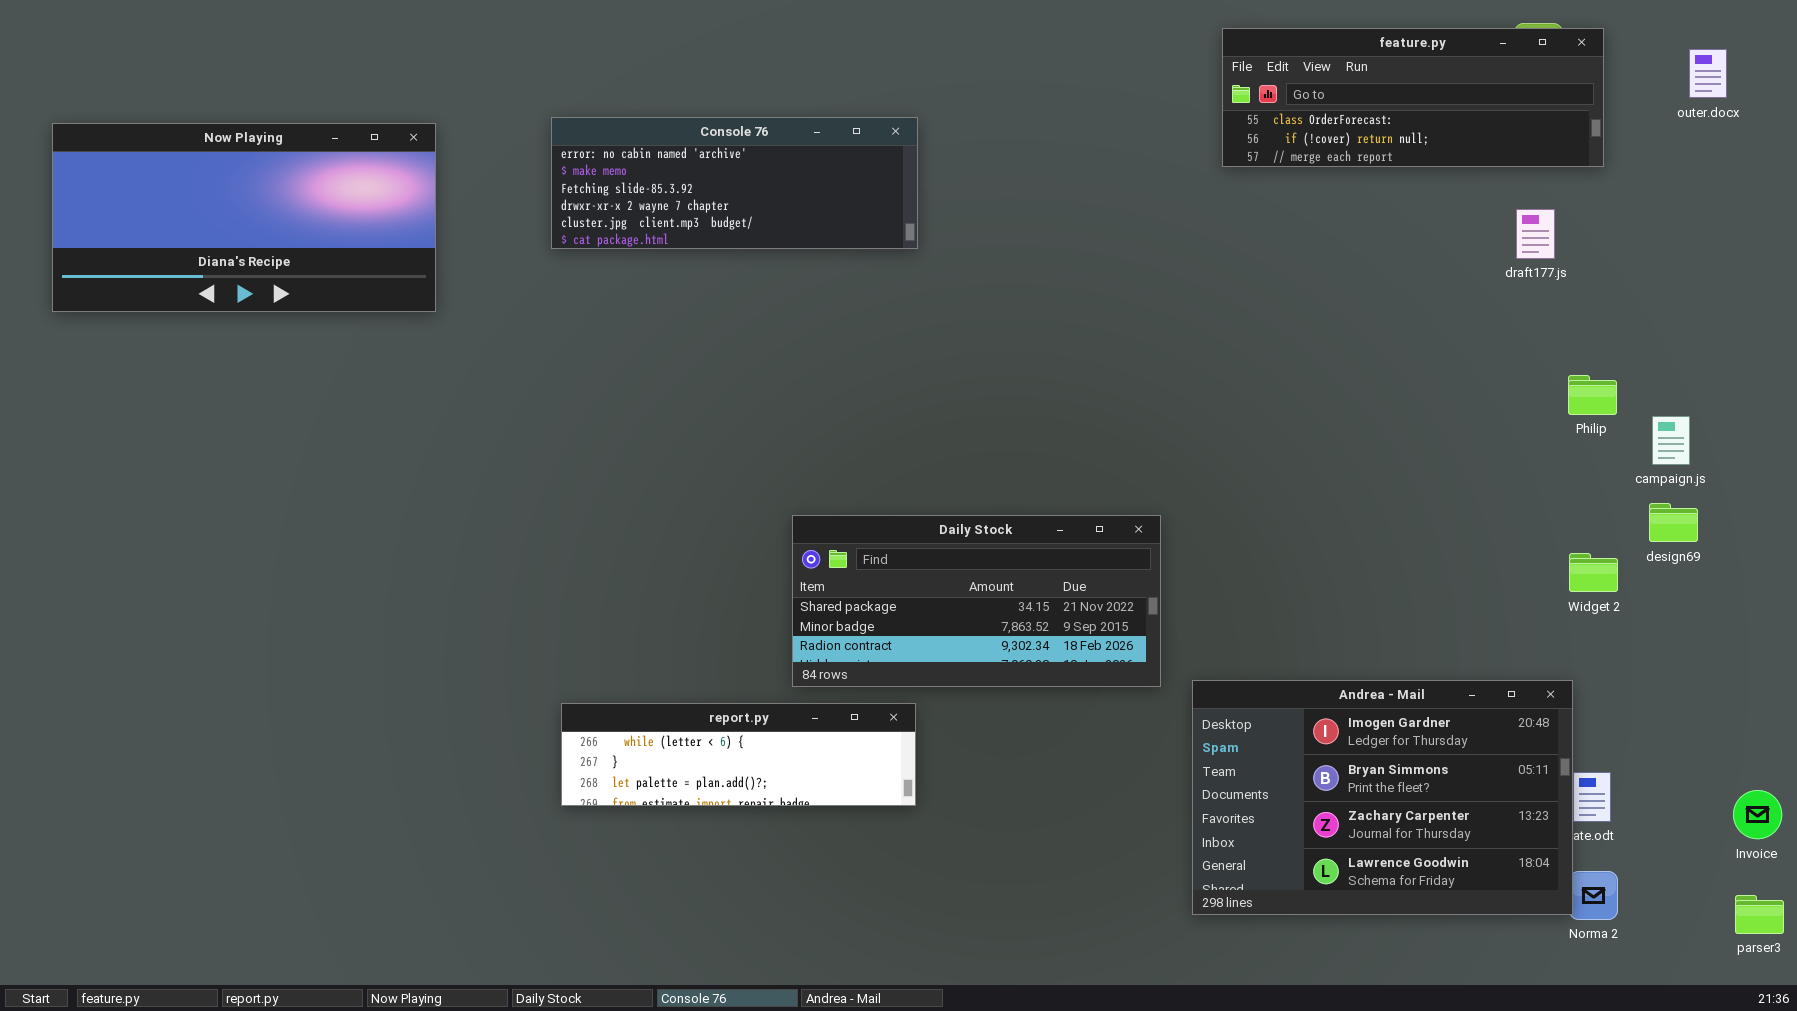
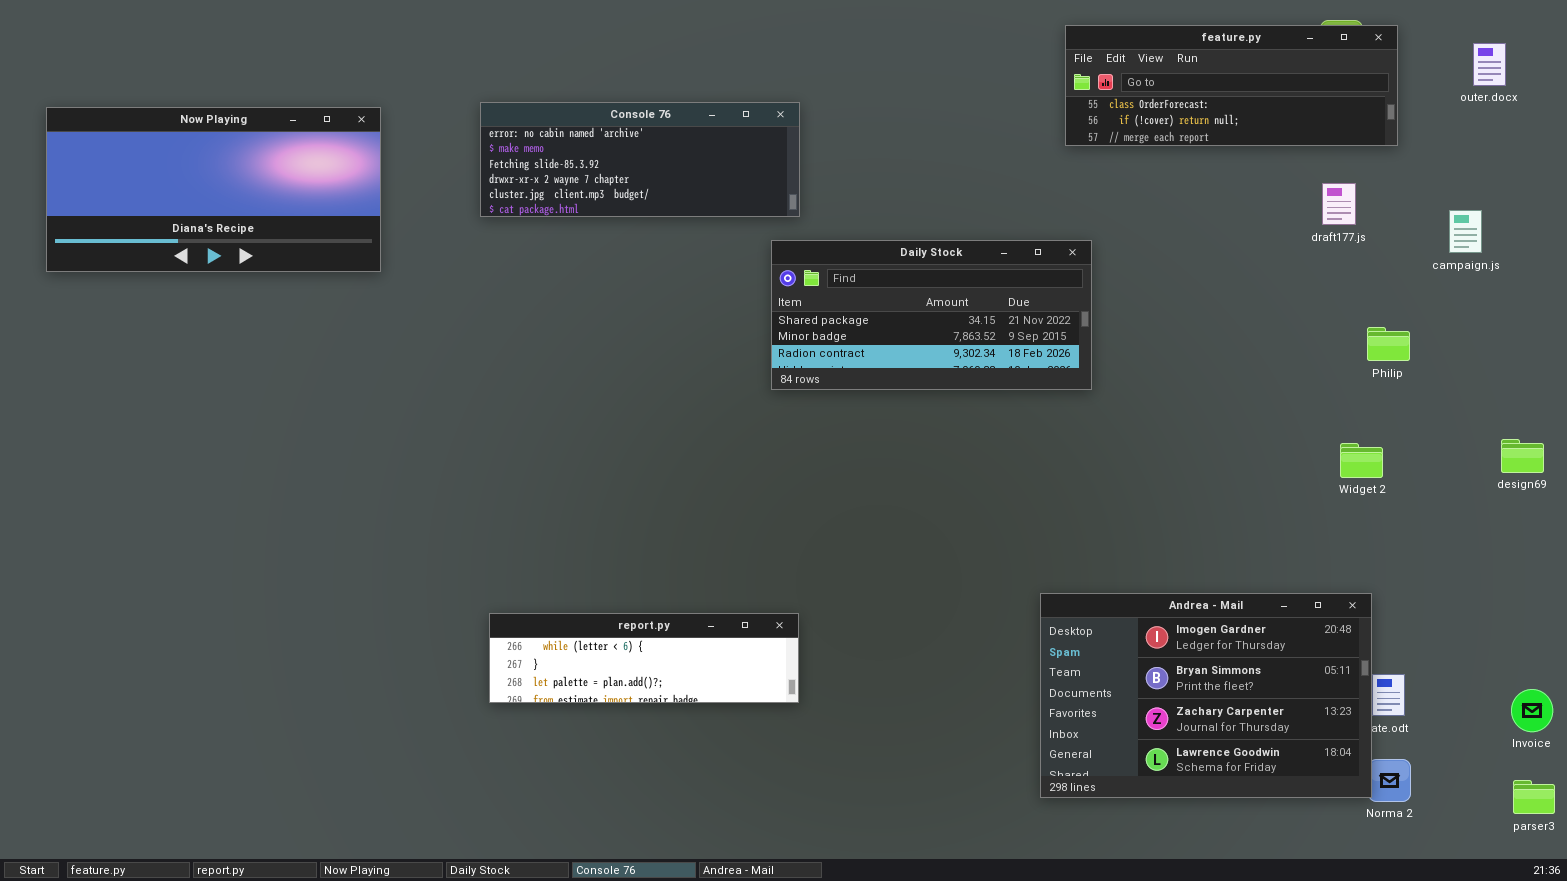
campaign.js: [1652,416,1690,465] -> [1449,210,1482,253], moved
design69: [1649,503,1698,542] -> [1501,439,1544,473], moved
Daily Stock: [792,515,1161,687] -> [771,240,1092,390], moved
Widget 2: [1569,553,1618,592] -> [1340,443,1383,478], moved

